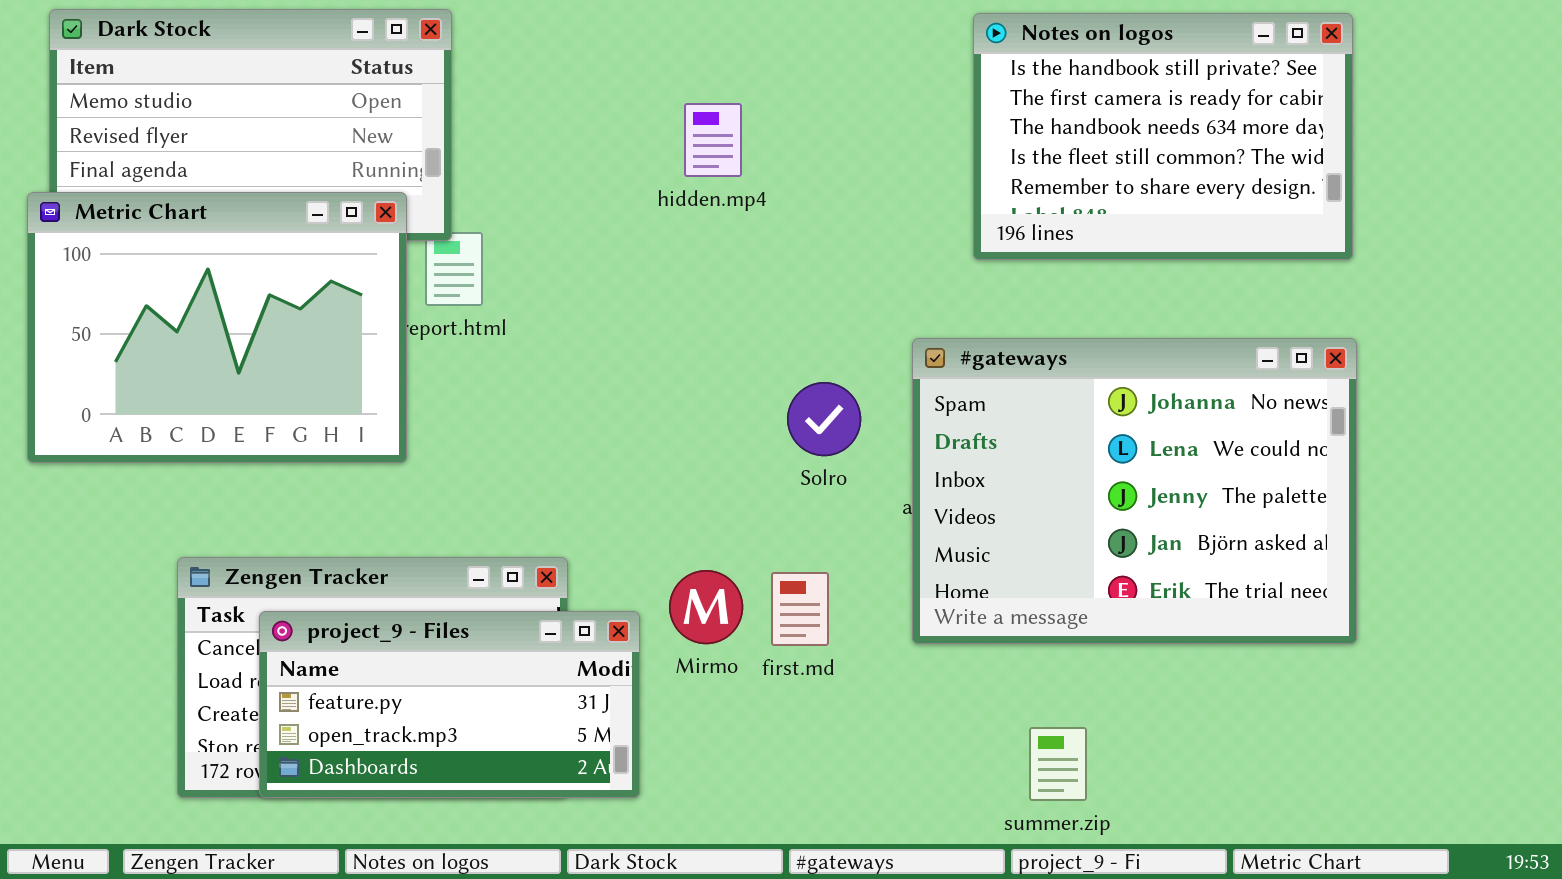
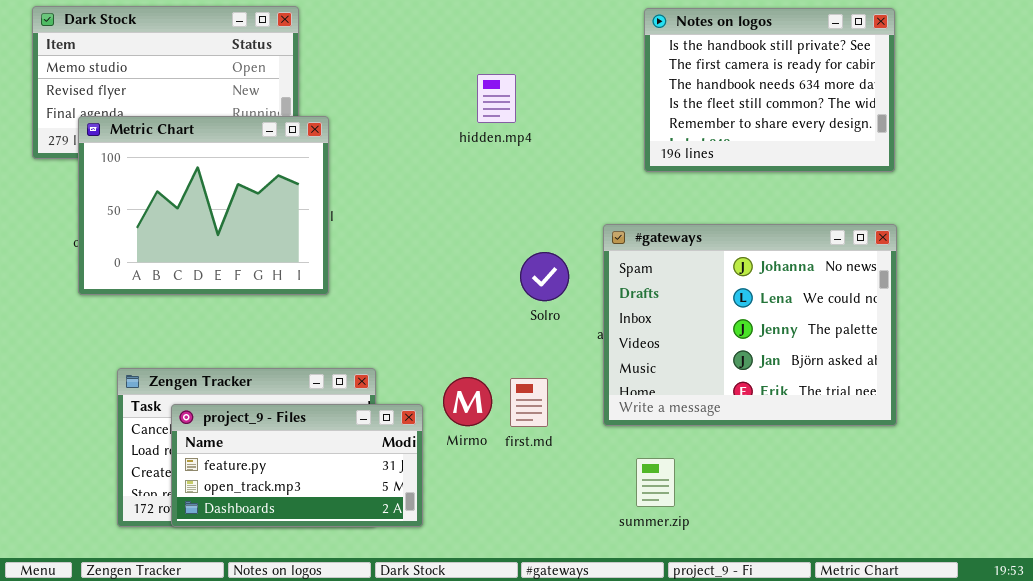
hidden.mp4: [684,103,742,177] -> [477,74,516,123], moved
Metric Chart: [27,192,407,463] -> [78,116,329,295], moved
summer.zip: [1029,727,1087,801] -> [636,458,675,507], moved

